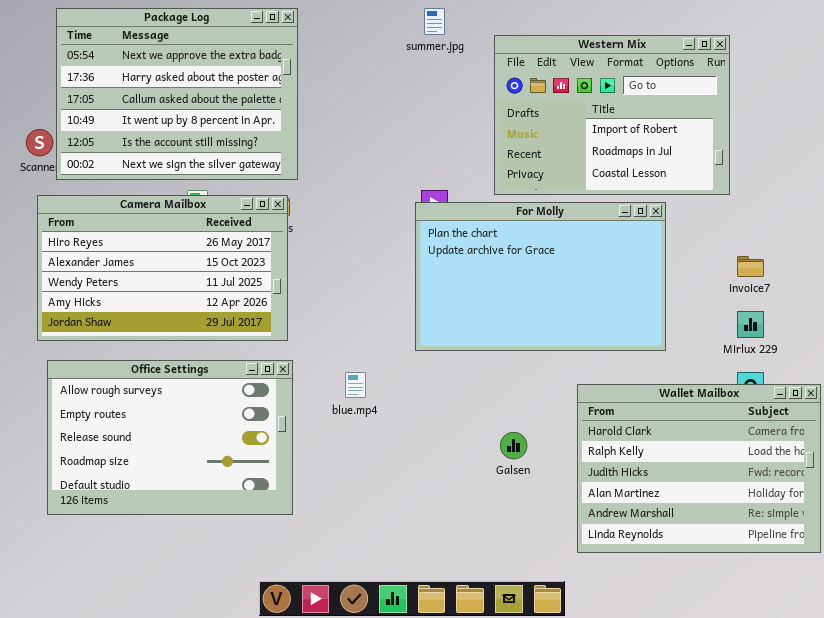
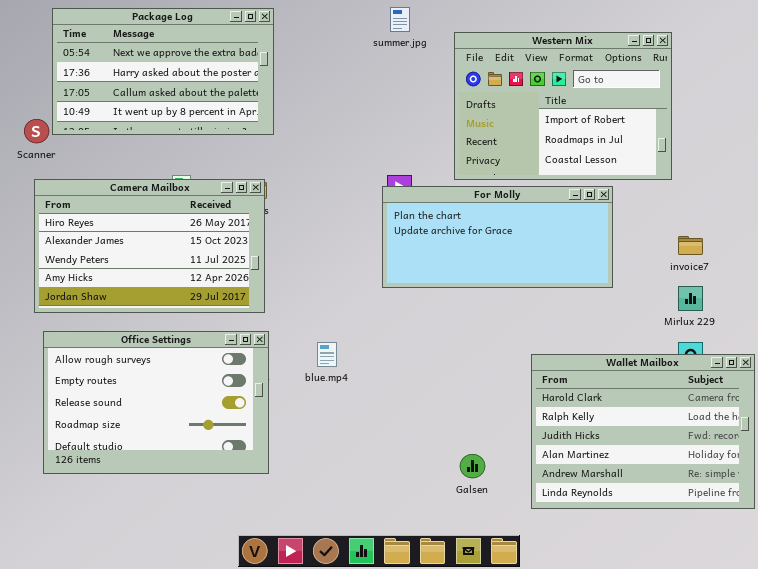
Package Log: [56,8,298,180] -> [52,8,274,135], resized
For Molly: [415,202,666,351] -> [382,186,613,288], resized
Galsen: [500,432,527,459] -> [460,454,485,478], moved

